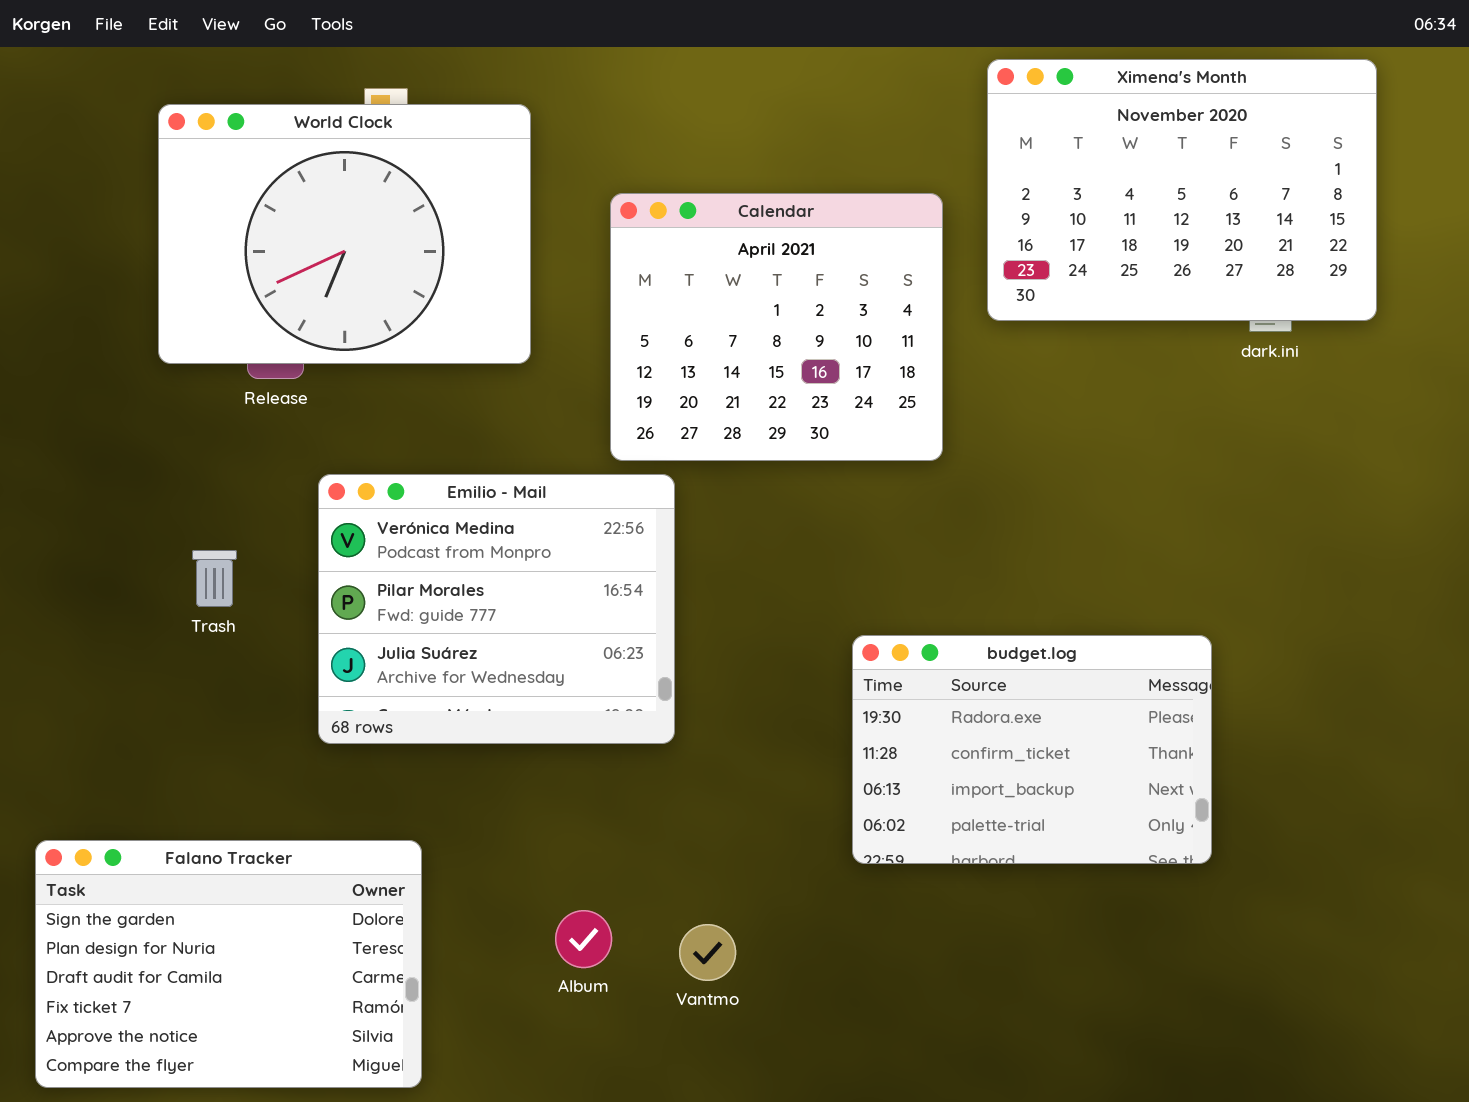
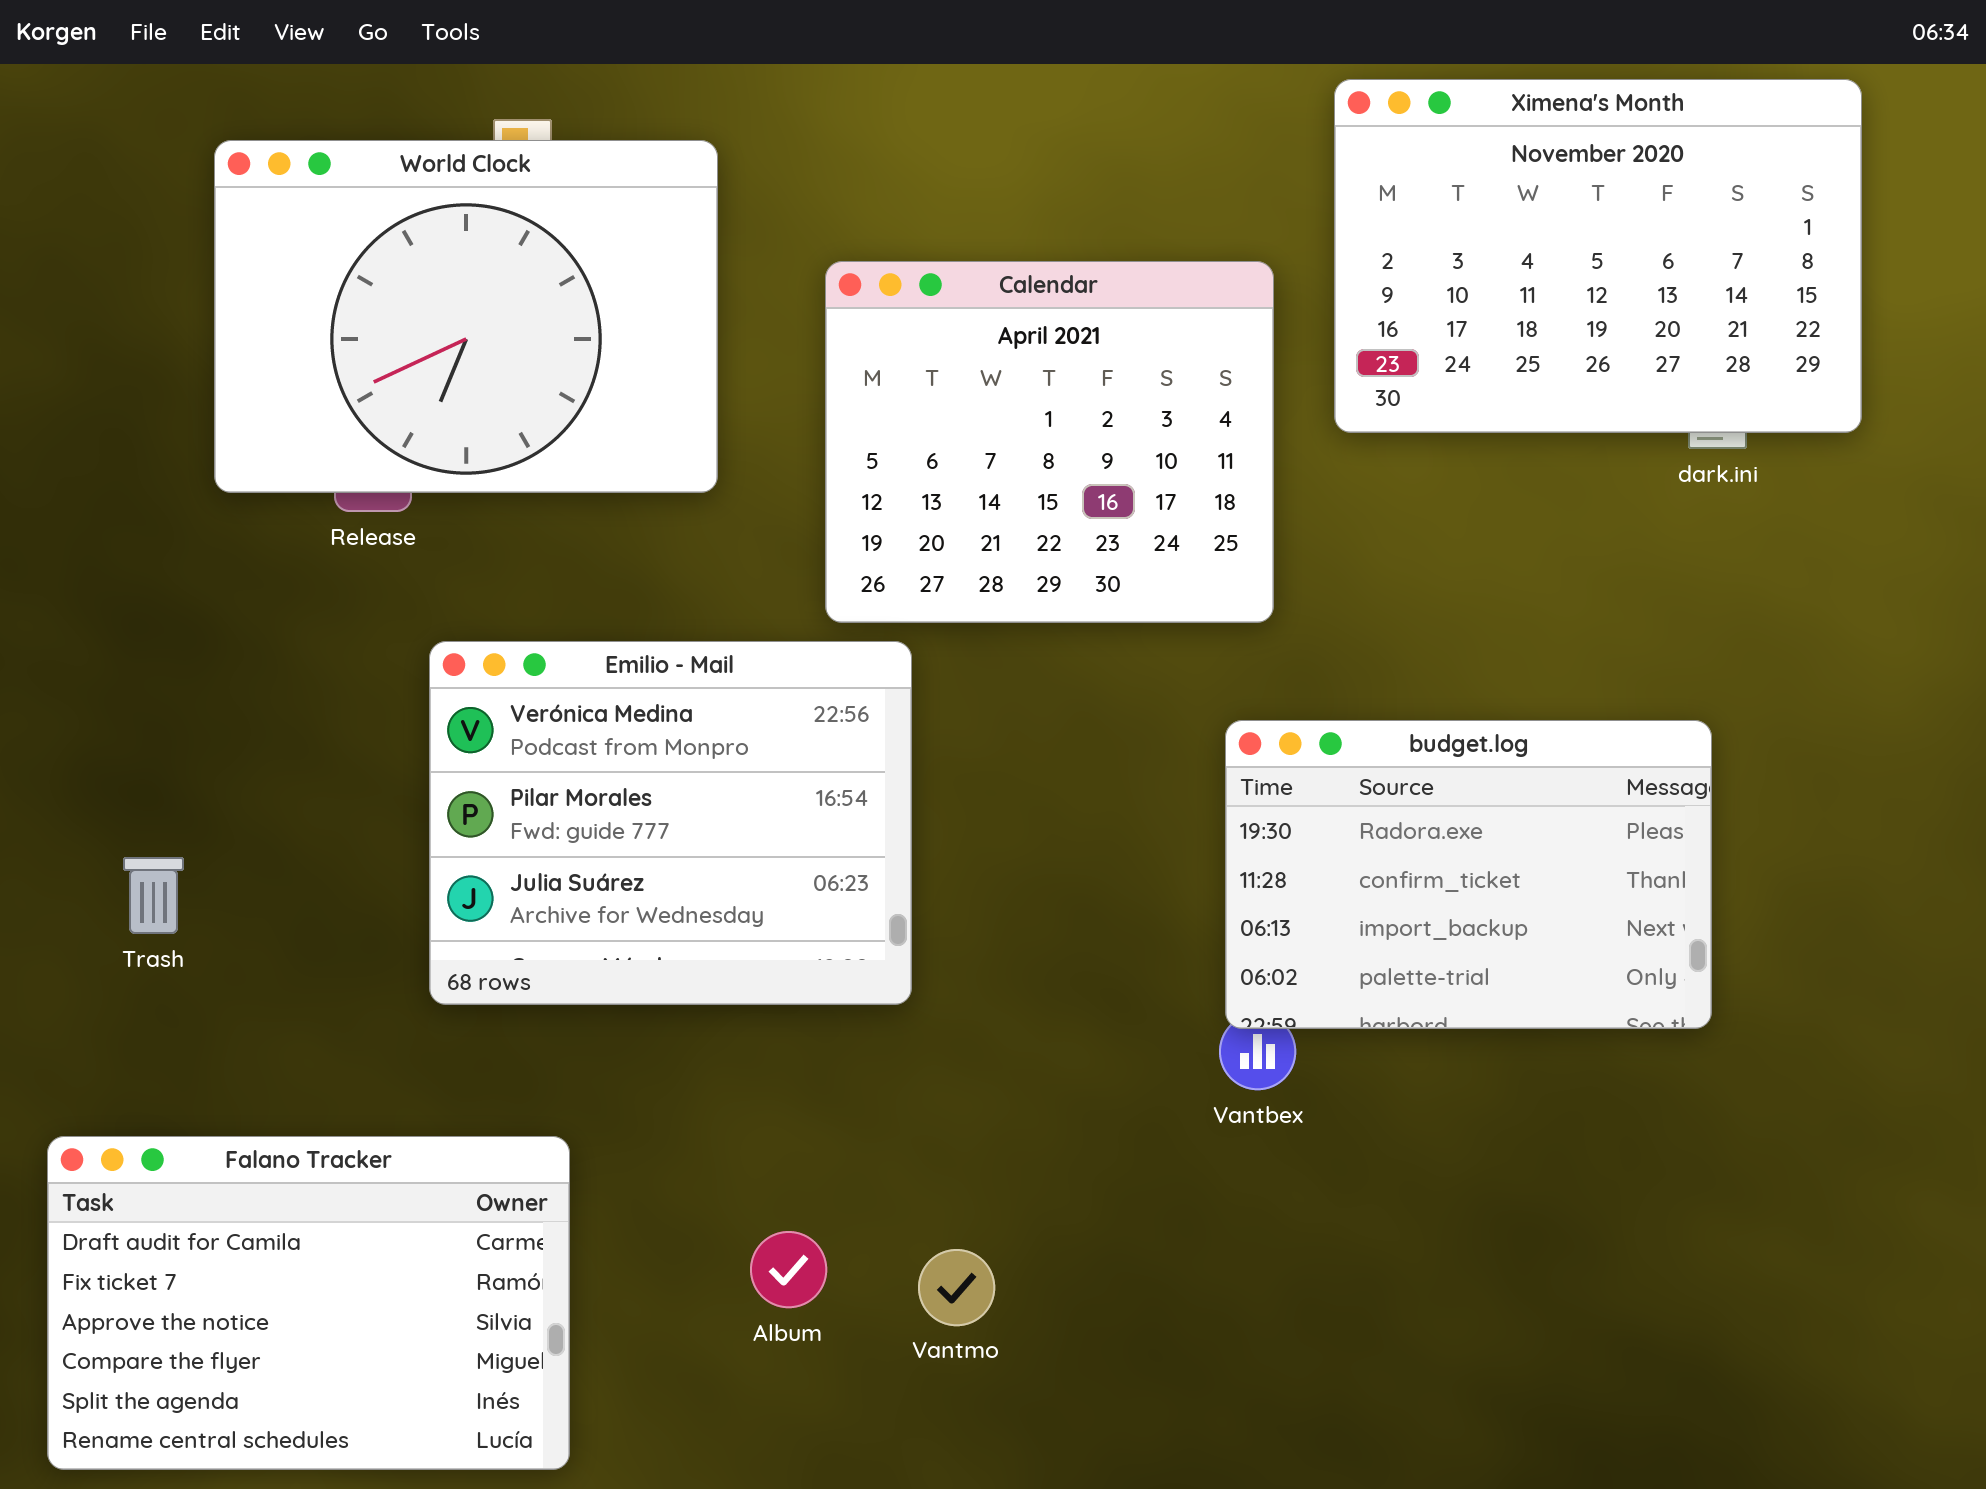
Trash: [192,550,237,607] -> [123,857,184,934], moved
budget.log: [852,635,1212,864] -> [1225,720,1712,1029], moved
Falano Tracker: [35,840,422,1088] -> [47,1136,570,1470], scrolled down 2 rows

